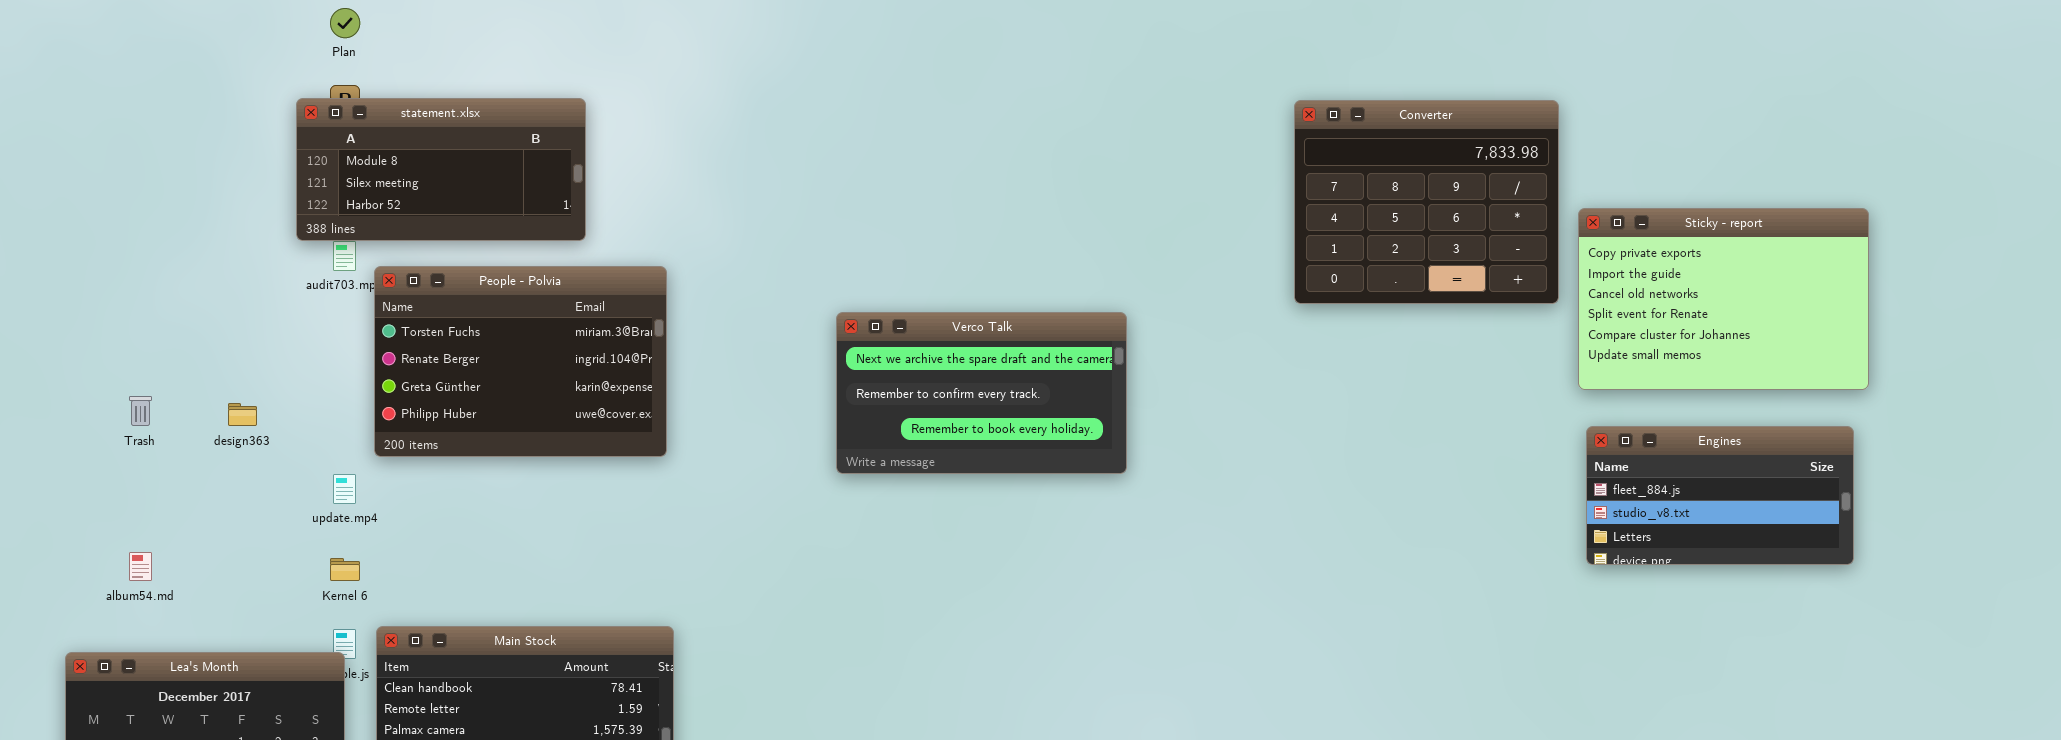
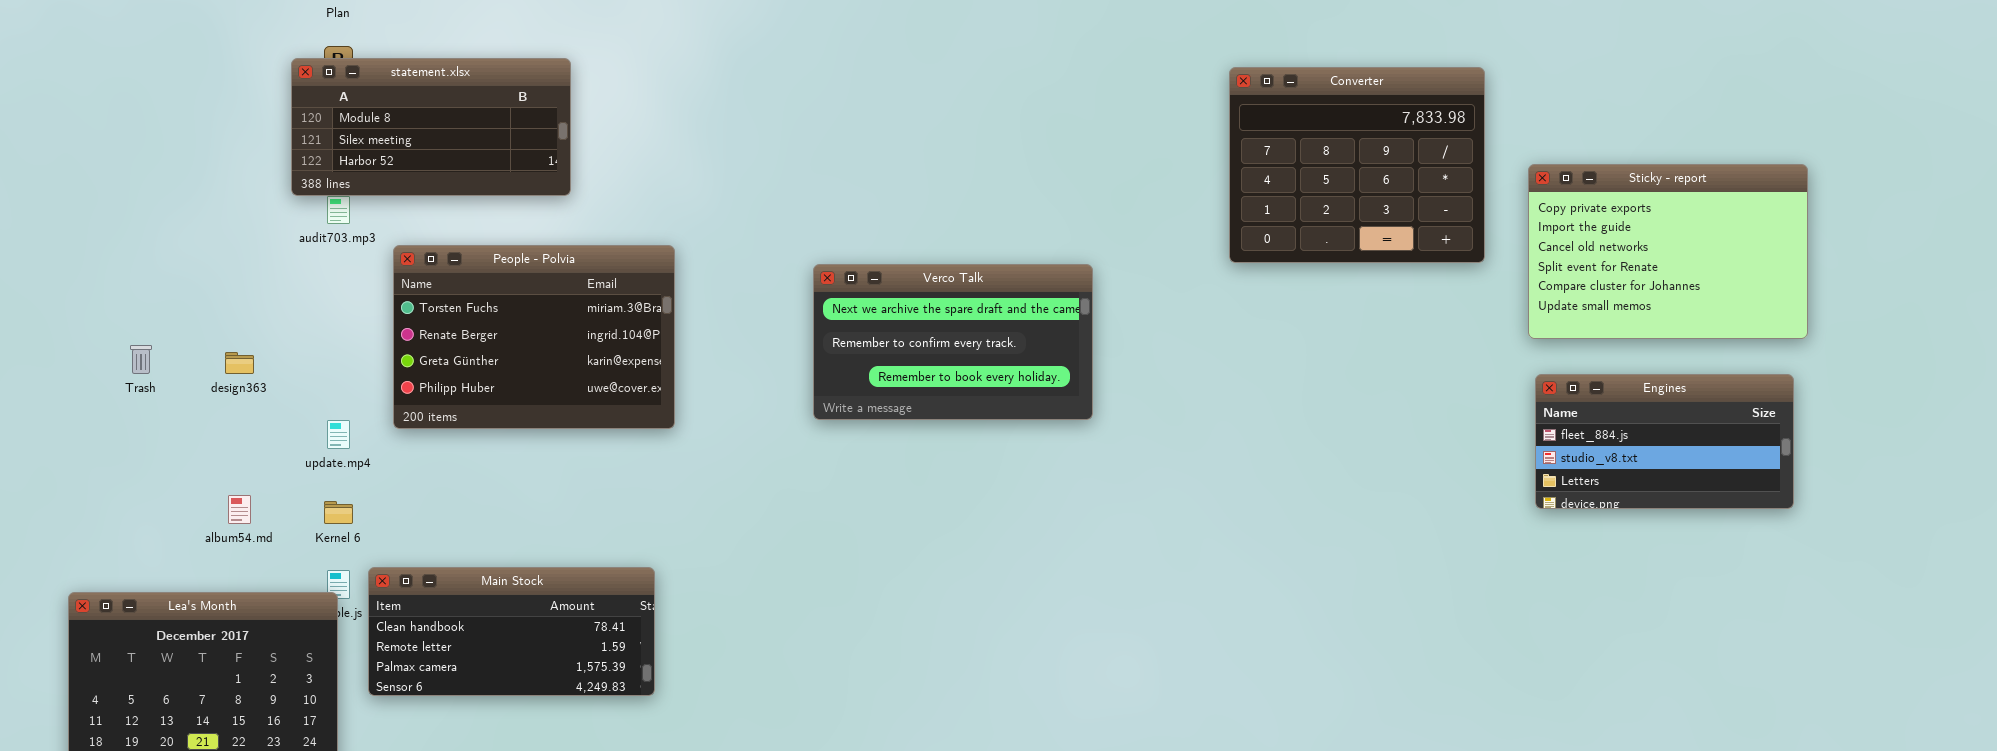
Converter: [1294,100,1559,304] -> [1229,67,1485,263], moved
People - Polvia: [374,266,667,457] -> [393,245,675,429], moved
album54.md: [129,552,152,581] -> [228,495,251,524], moved

